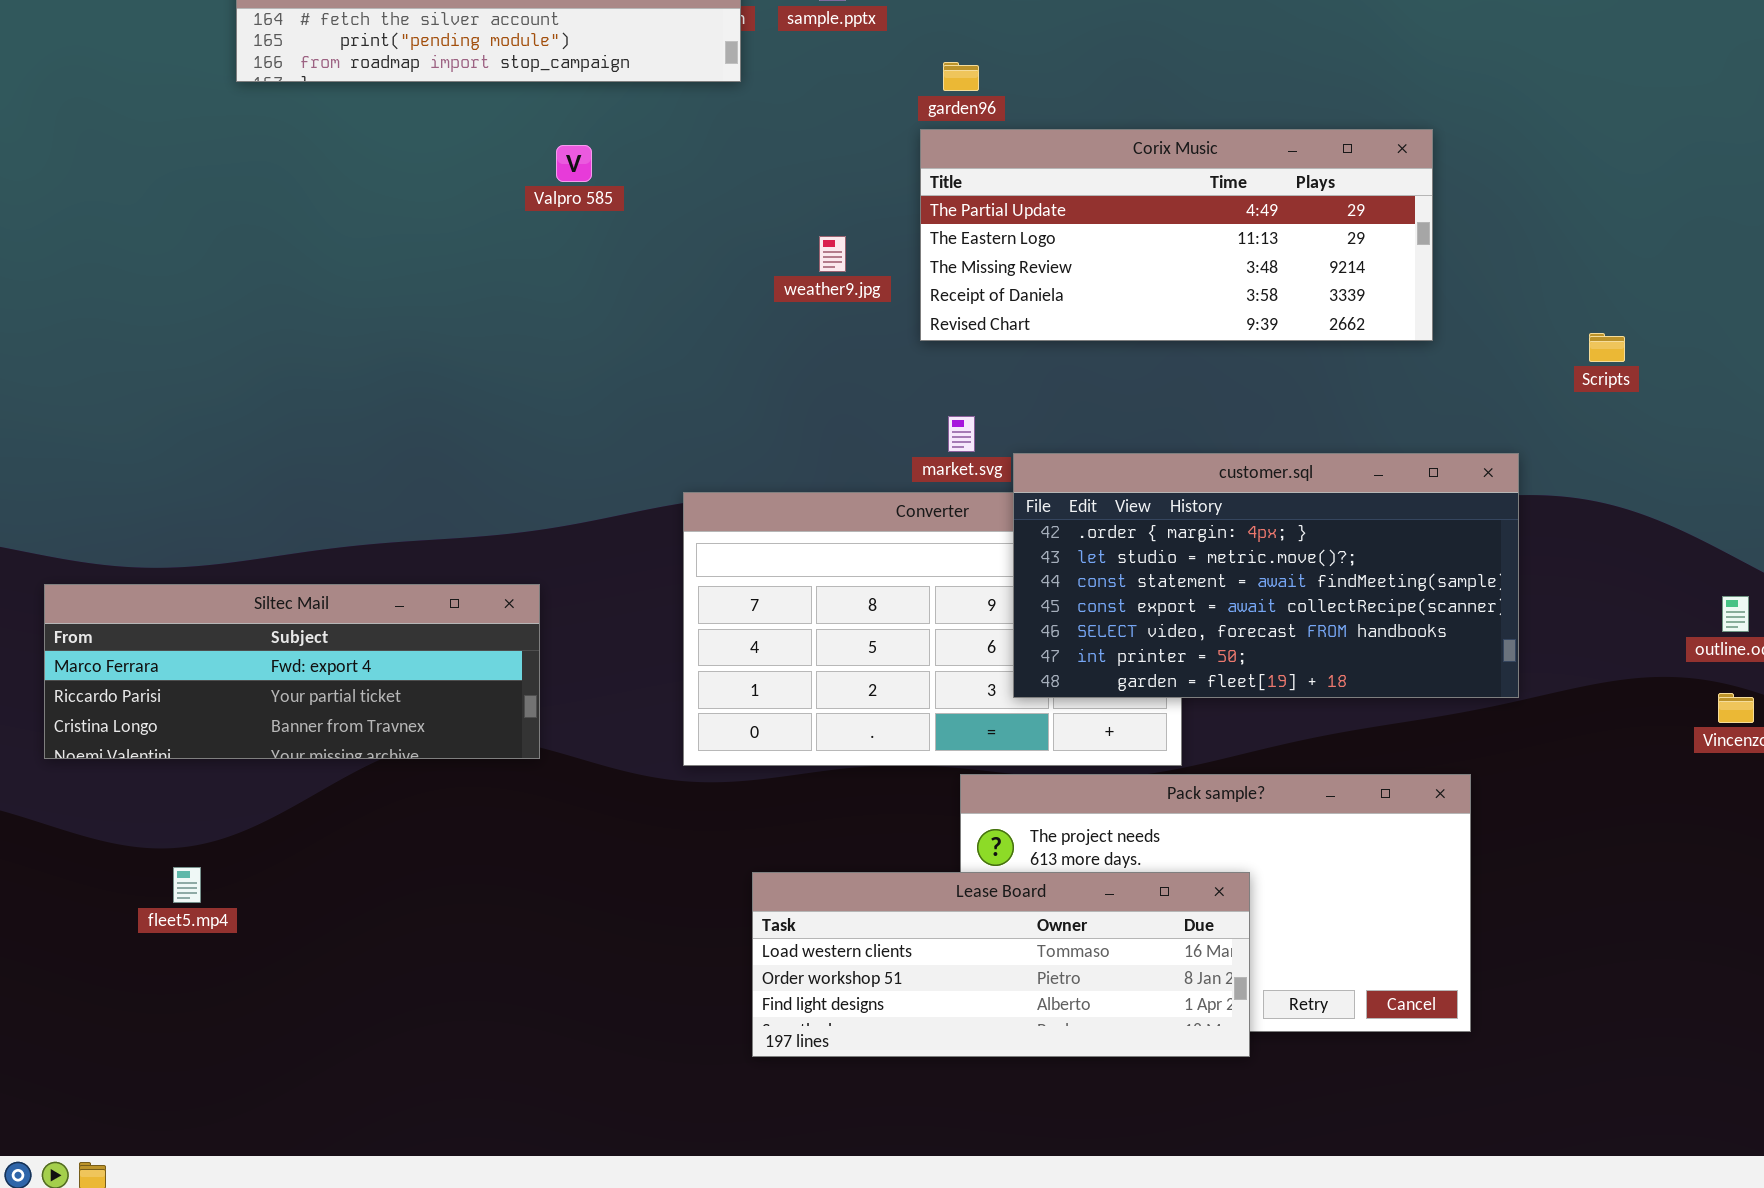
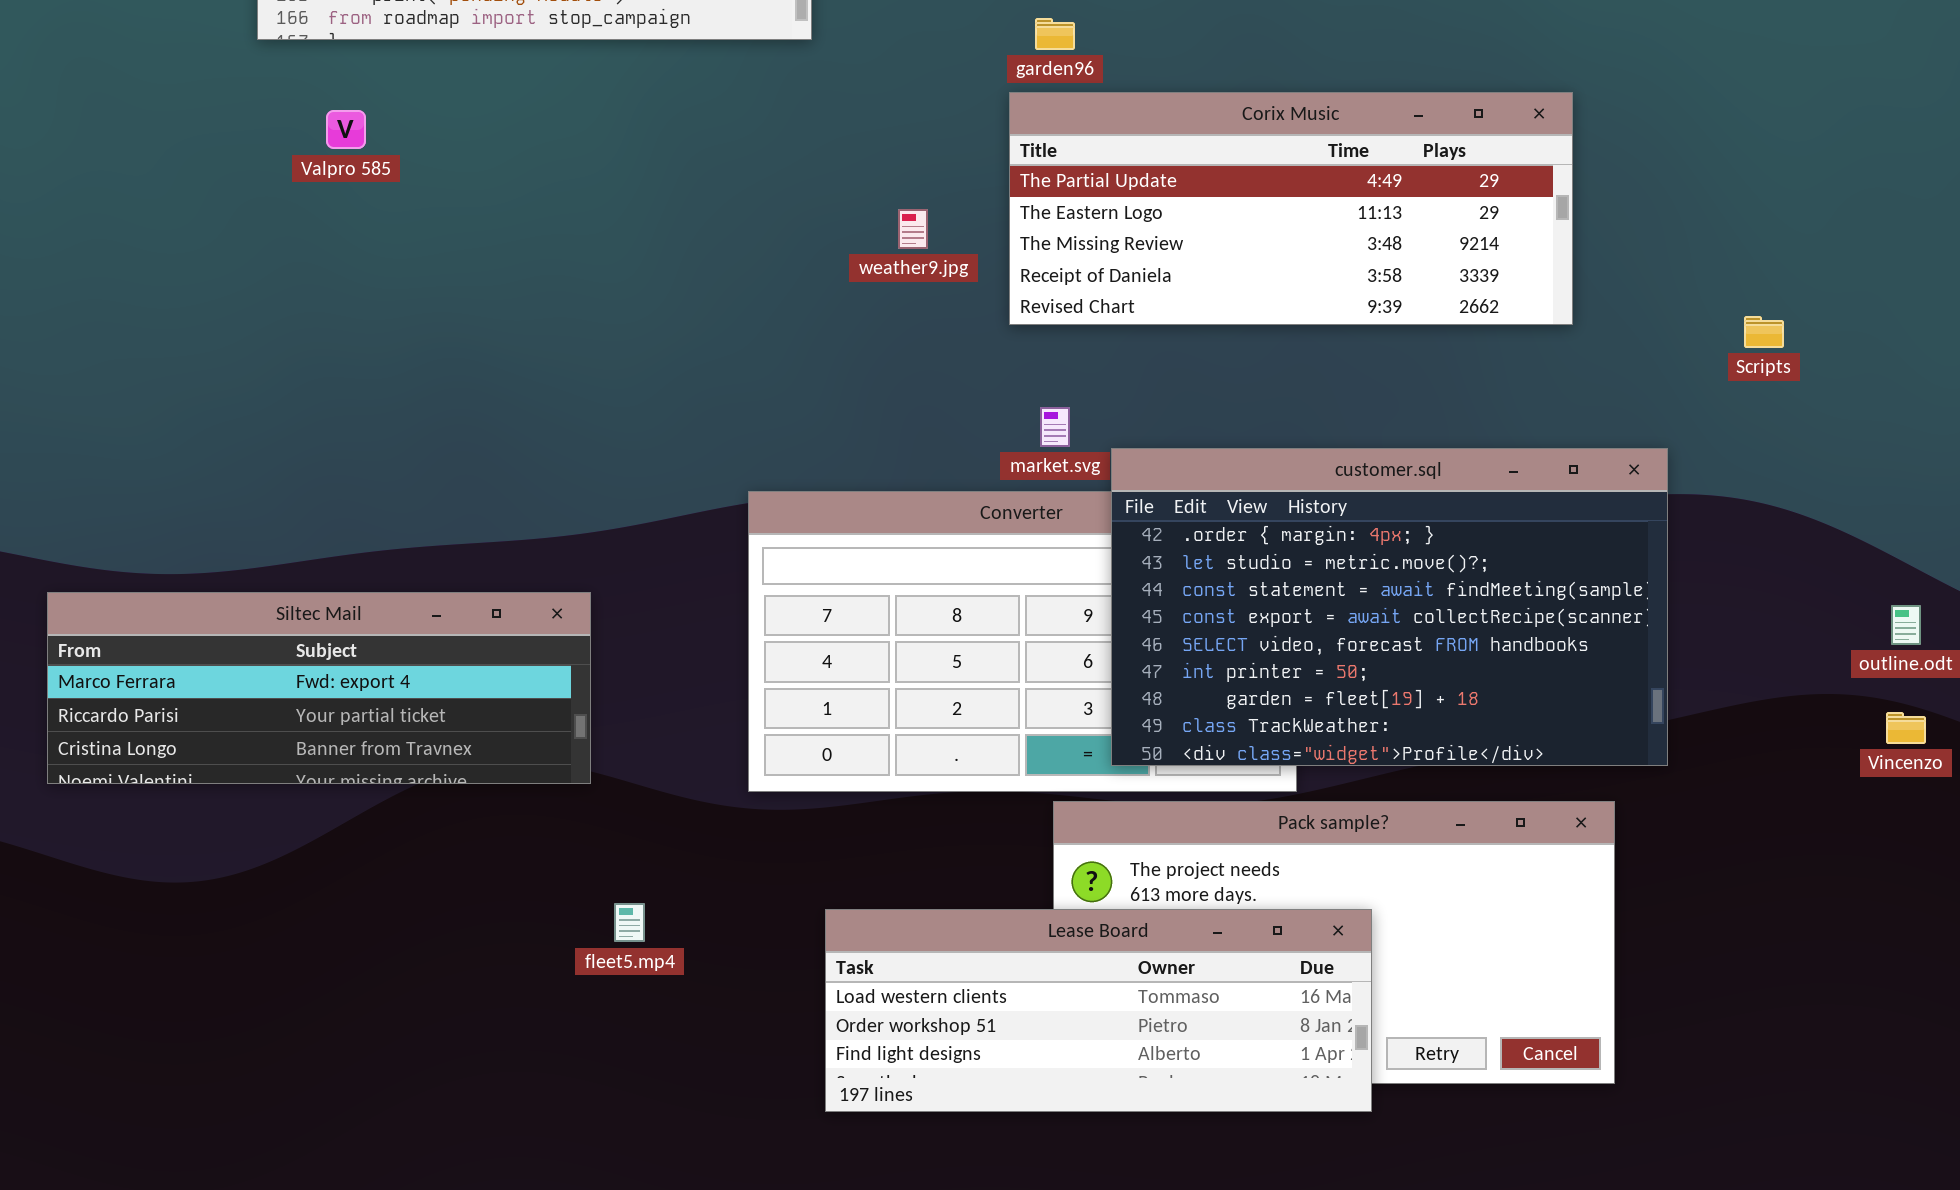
Valpro 585: [556,145,592,182] -> [326,110,366,149], moved
customer.sql: [1013,453,1519,698] -> [1111,448,1668,766], resized
fleet5.mp4: [173,867,201,903] -> [614,903,645,942], moved

